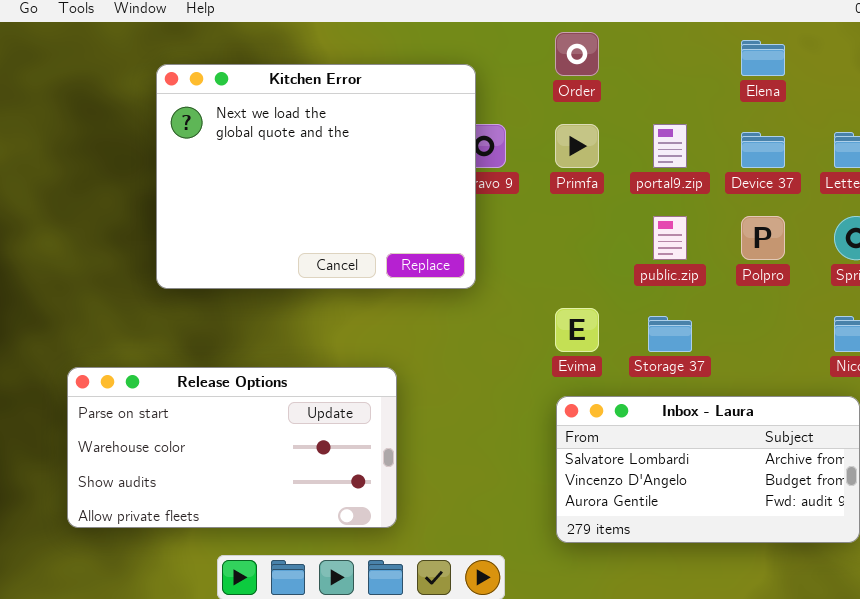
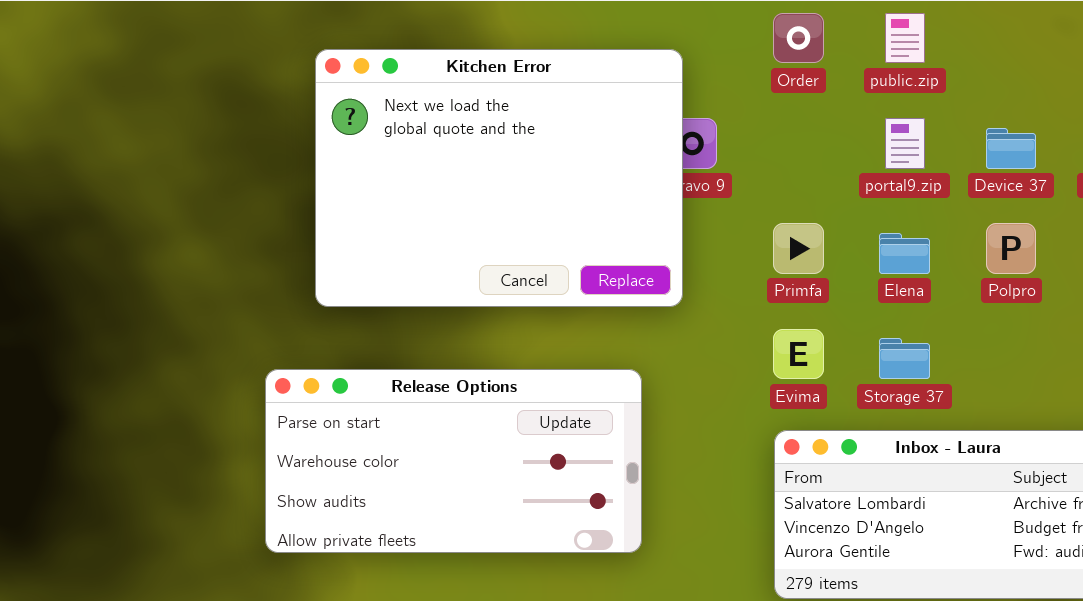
Elena: [741,40,785,76] -> [879,233,930,274], moved
Primfa: [555,124,599,168] -> [773,223,824,274], moved
public.zip: [653,216,687,260] -> [885,13,925,63], moved
Release Options: [67,367,397,528] -> [265,369,642,553], moved

